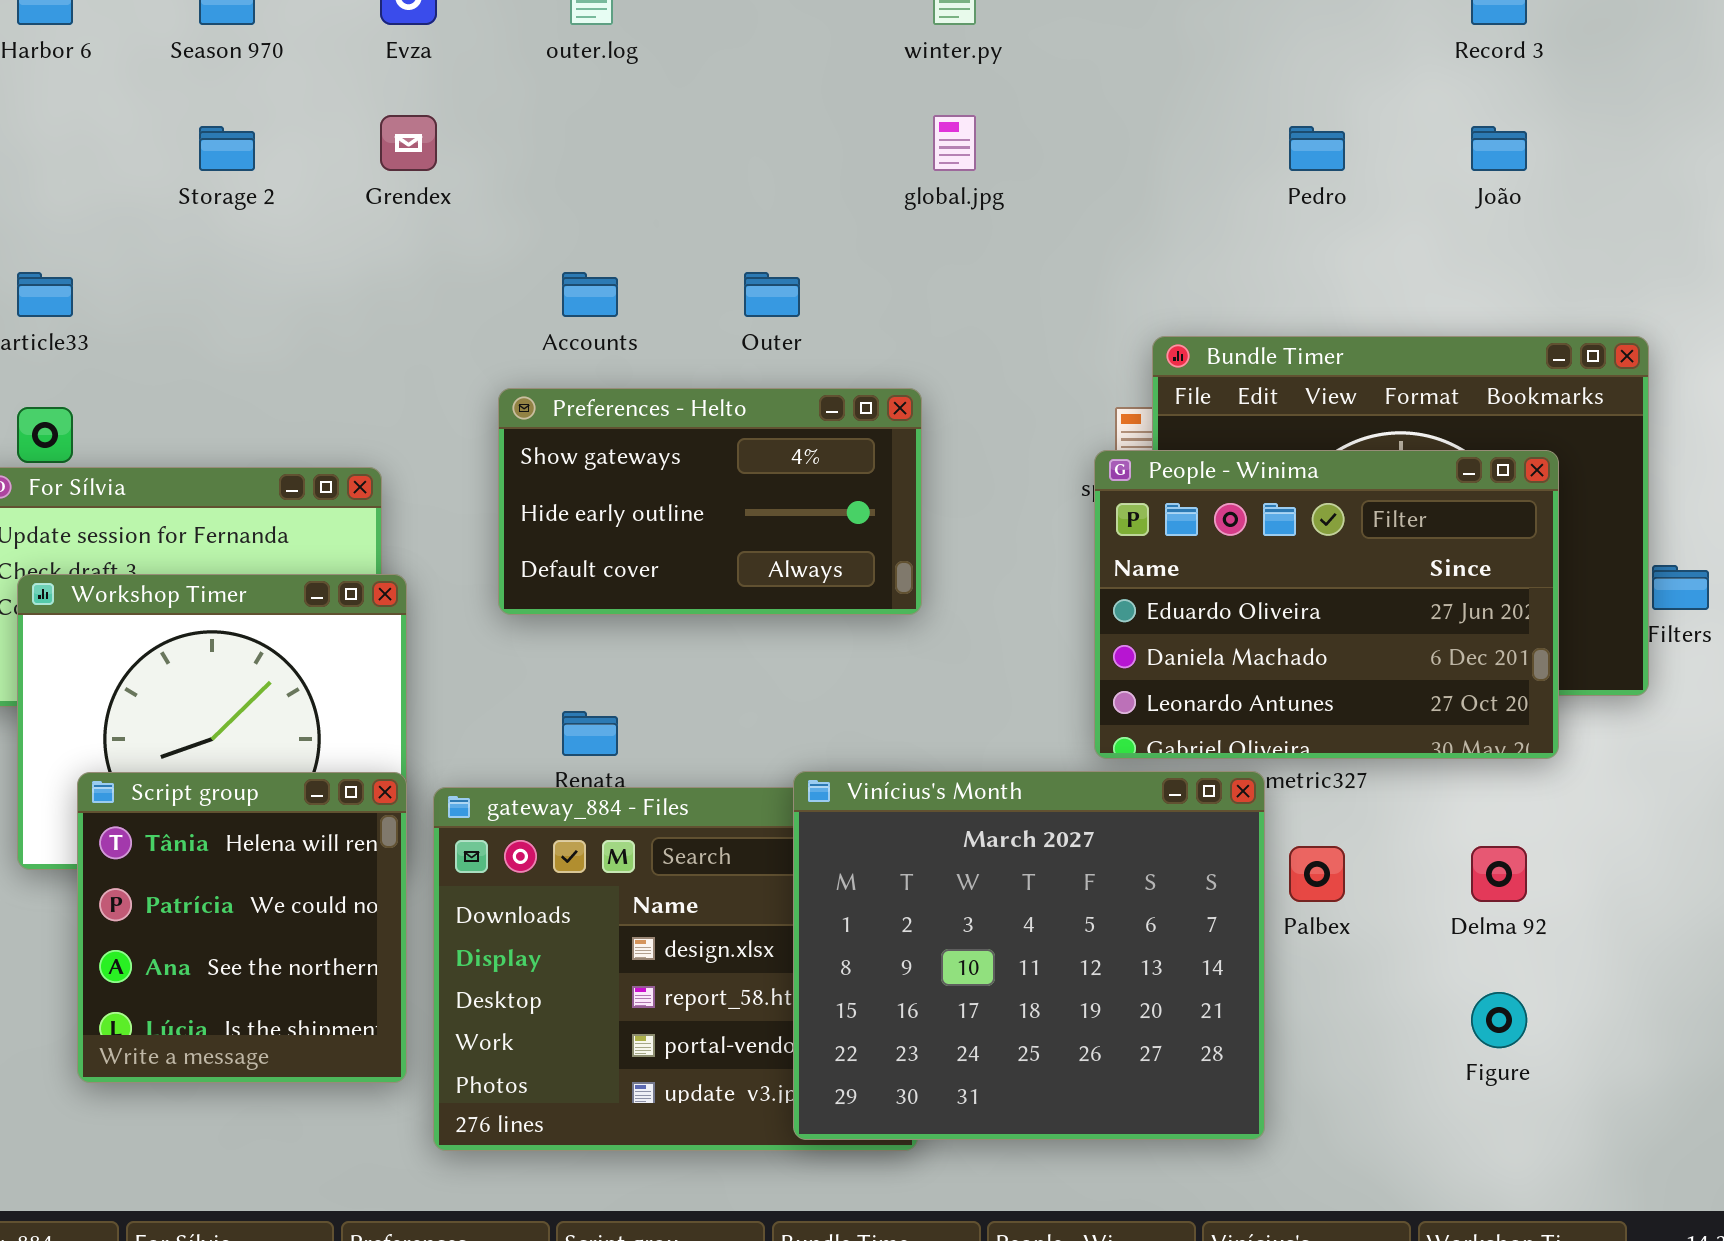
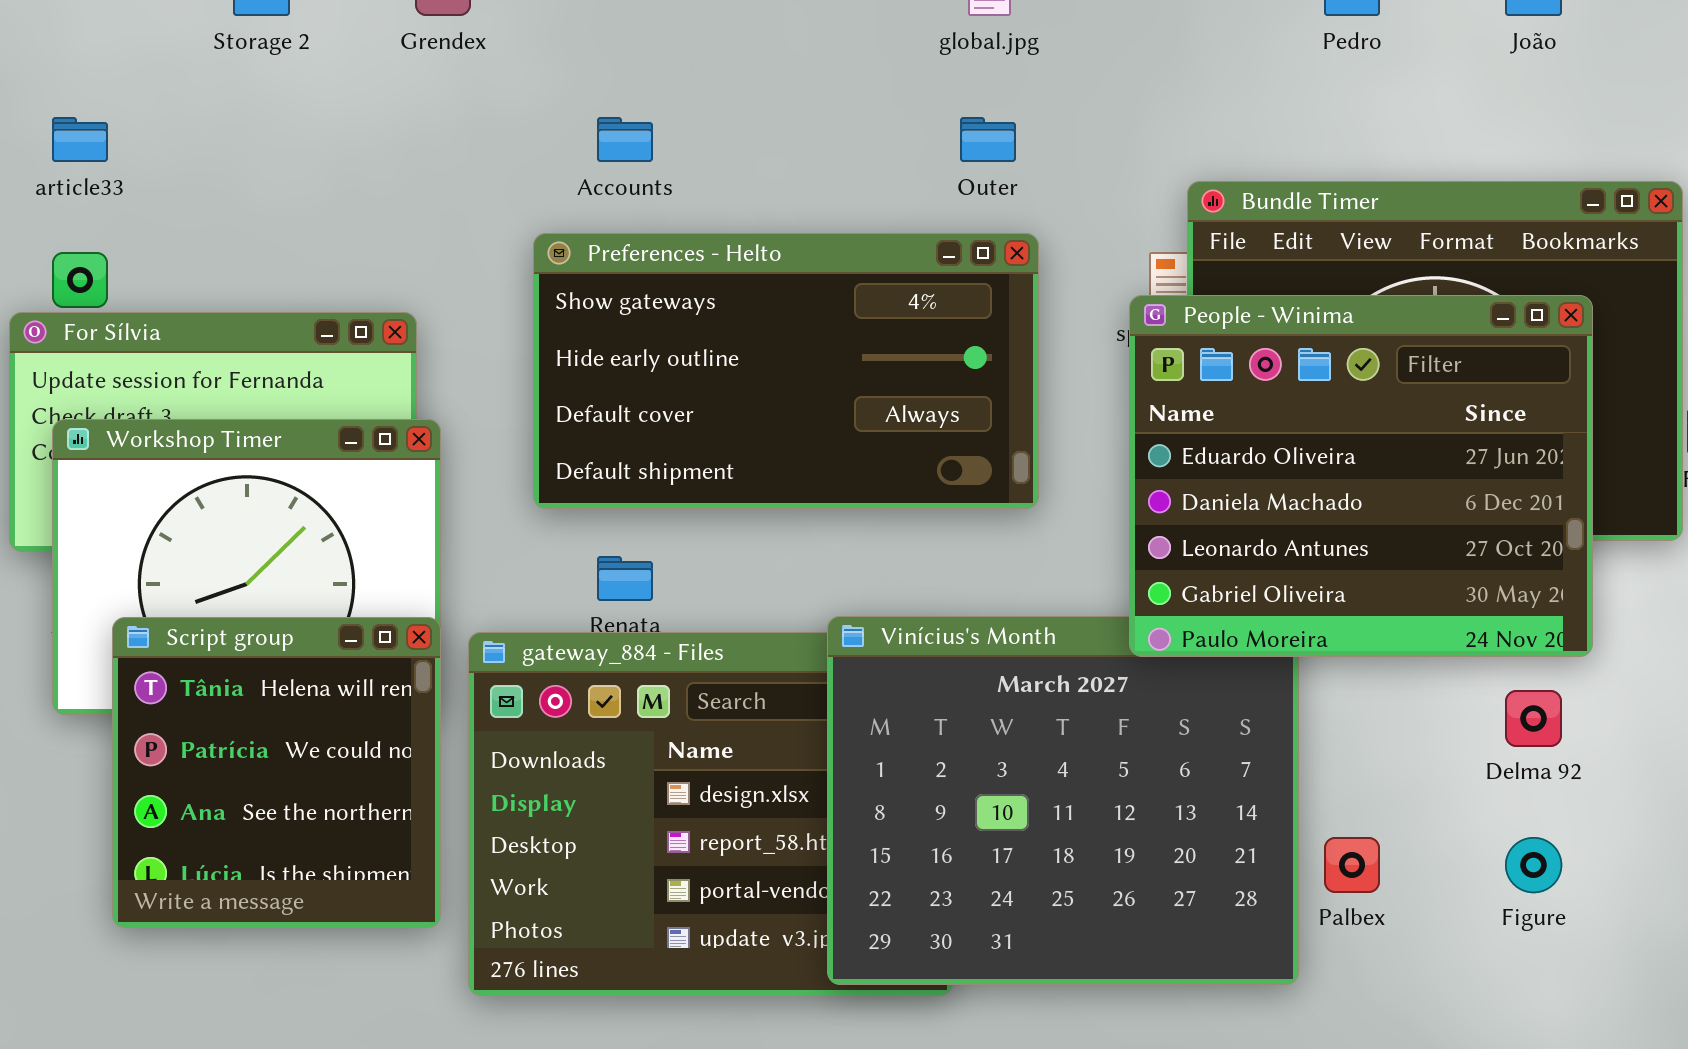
Outer: [744,272,800,317] -> [960,117,1016,162], moved
Preferences - Helto: [498,388,922,615] -> [533,233,1039,509], resized
People - Winima: [1094,450,1559,759] -> [1129,295,1593,657], resized
Palbex: [1289,846,1345,902] -> [1324,837,1380,893], moved

